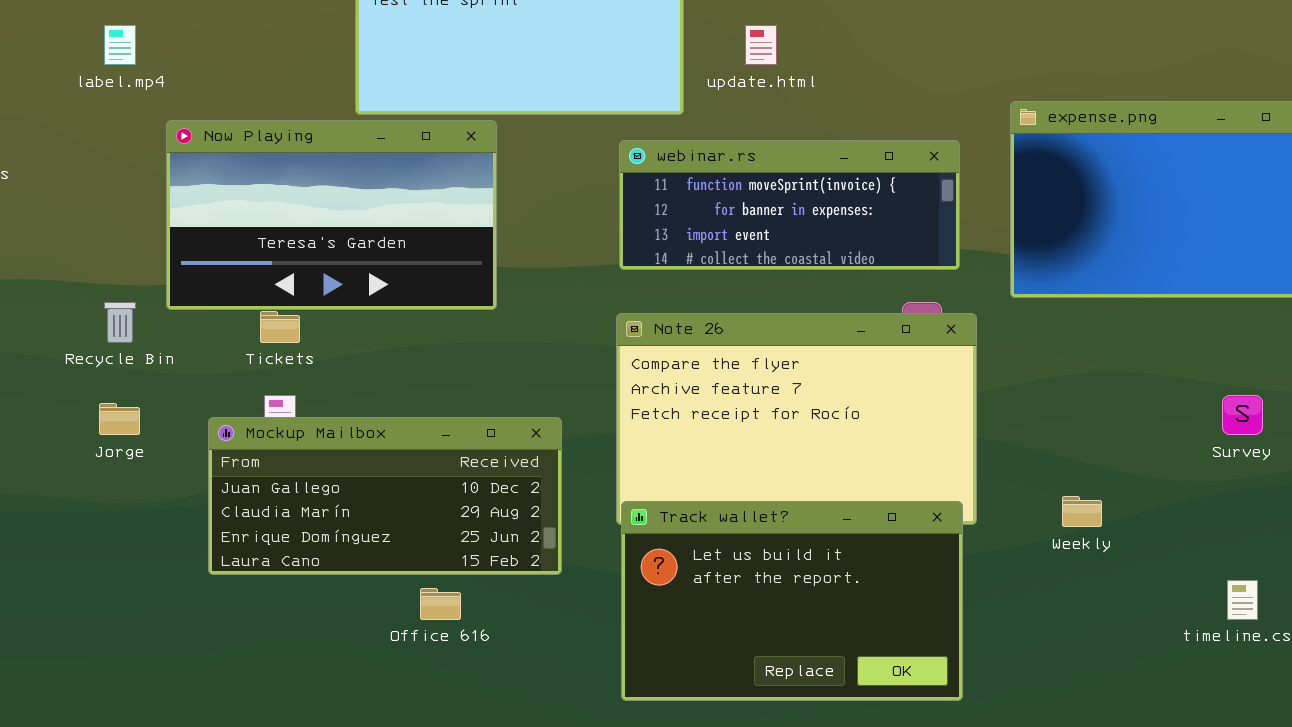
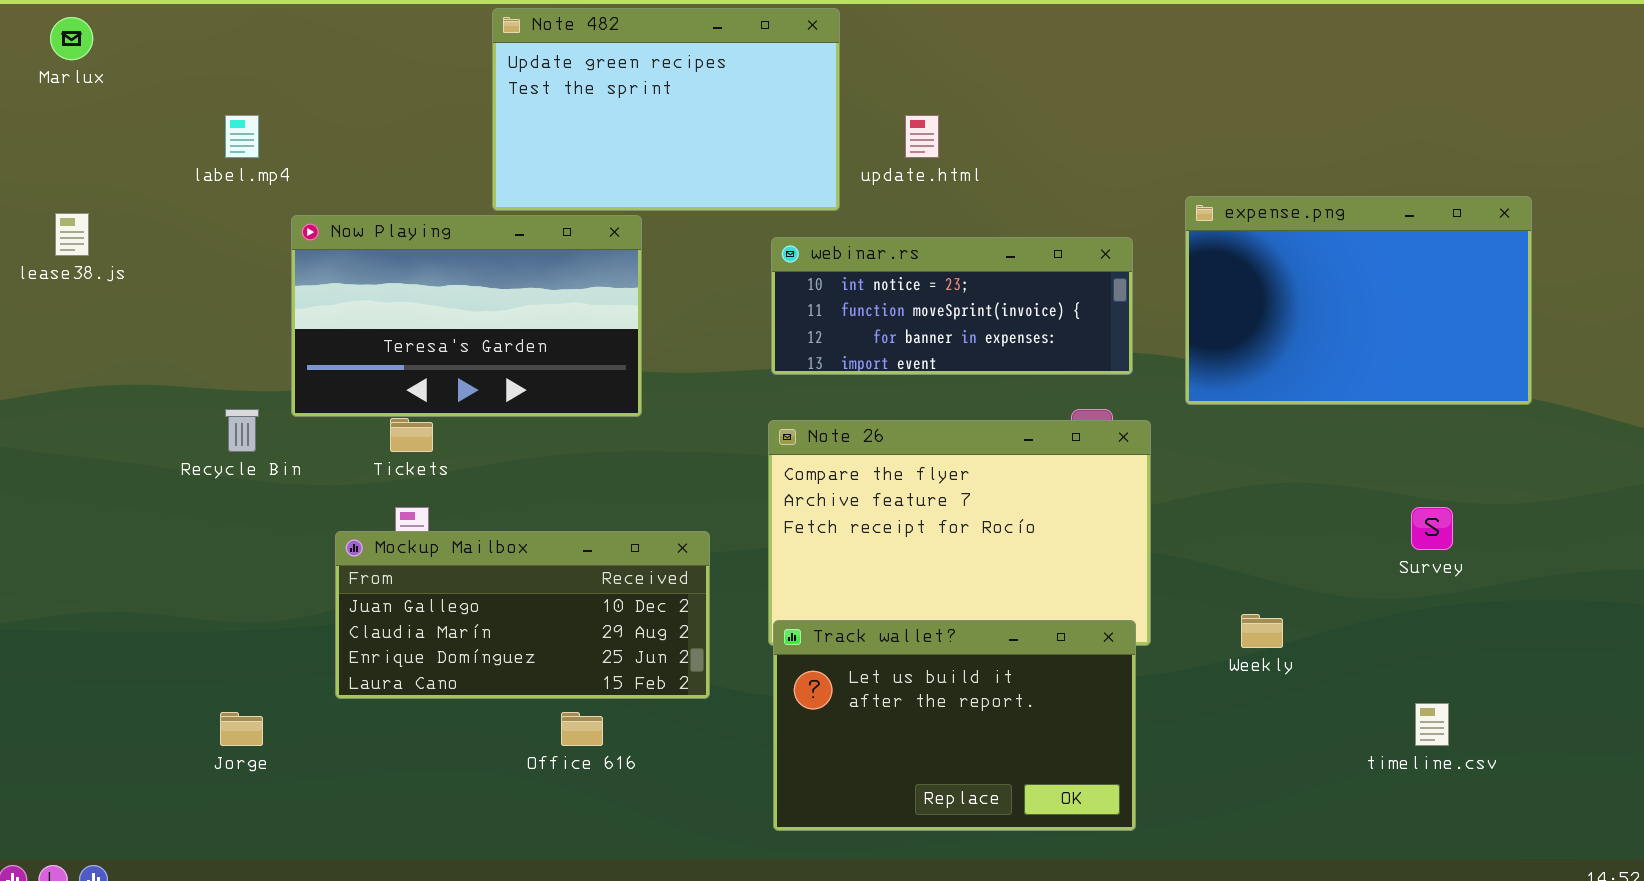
webinar.rs: [619,140,960,270] -> [771,237,1133,375], scrolled up 1 row
Jorge: [99,403,140,435] -> [220,712,263,746], moved

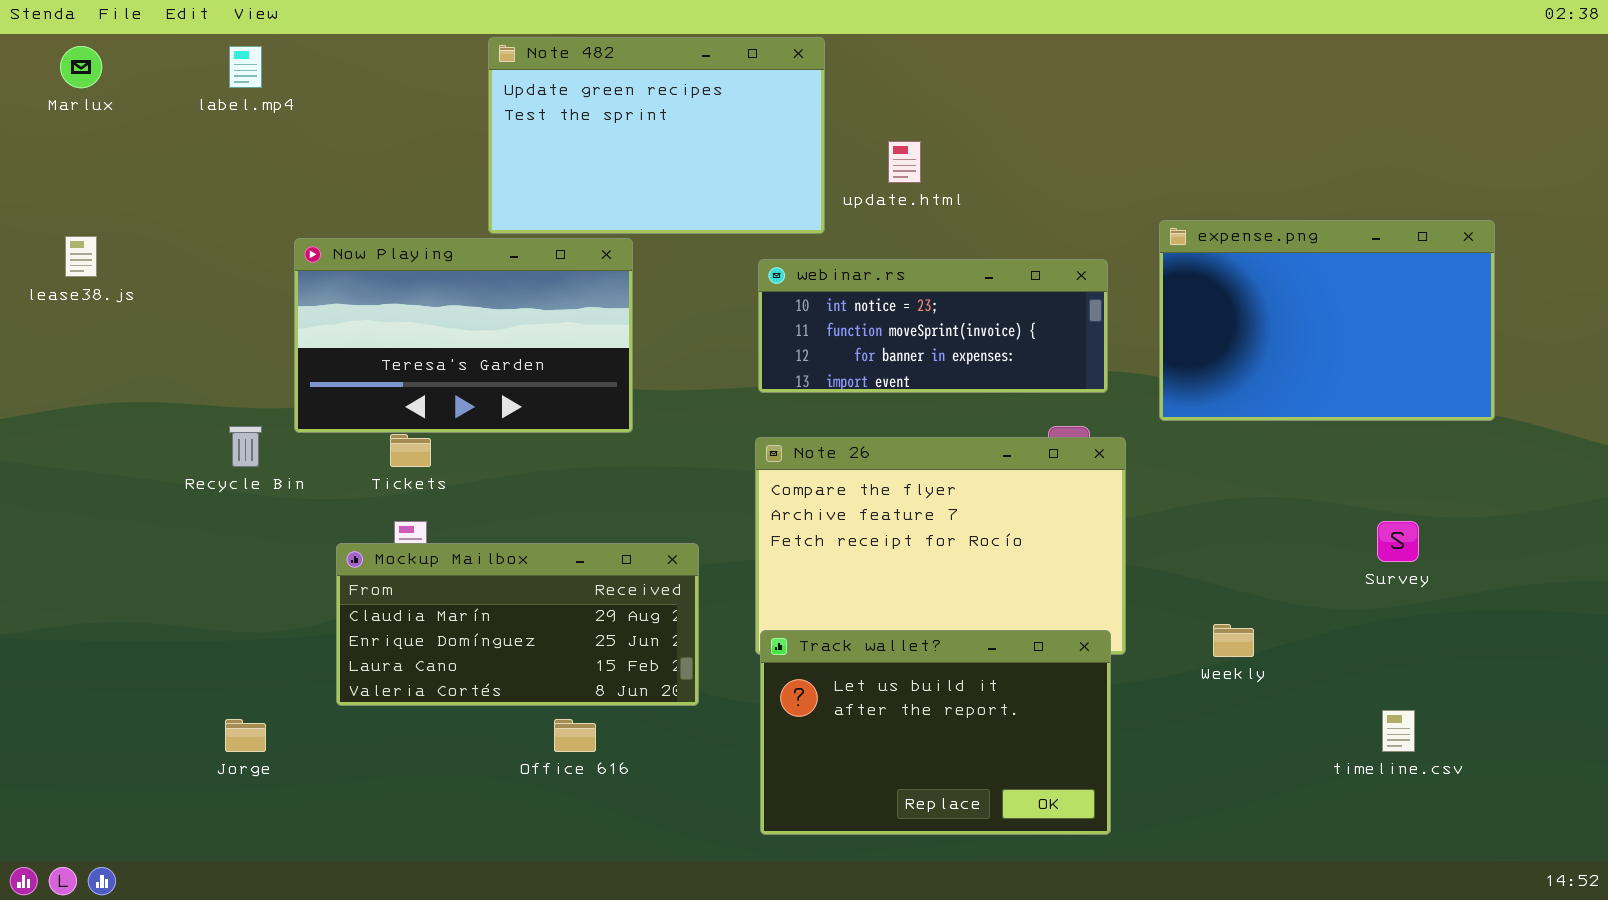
label.mp4: [225,115,259,158] -> [229,46,262,88], moved
Mockup Mailbox: [335,531,710,699] -> [336,543,699,706], scrolled down 1 row

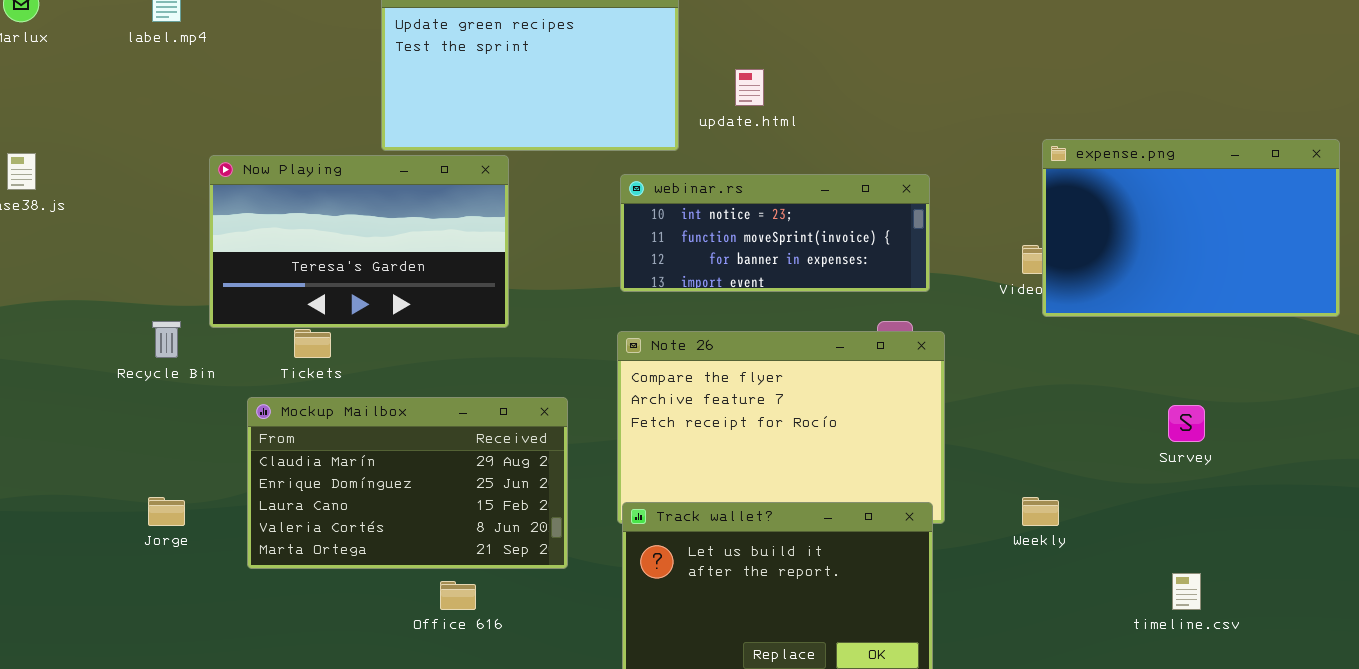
expense.png: [1159,220,1495,421] -> [1042,139,1340,317], moved
Mockup Mailbox: [336,543,699,706] -> [247,397,568,569], resized
Jorge: [225,719,266,752] -> [148,497,185,526], moved

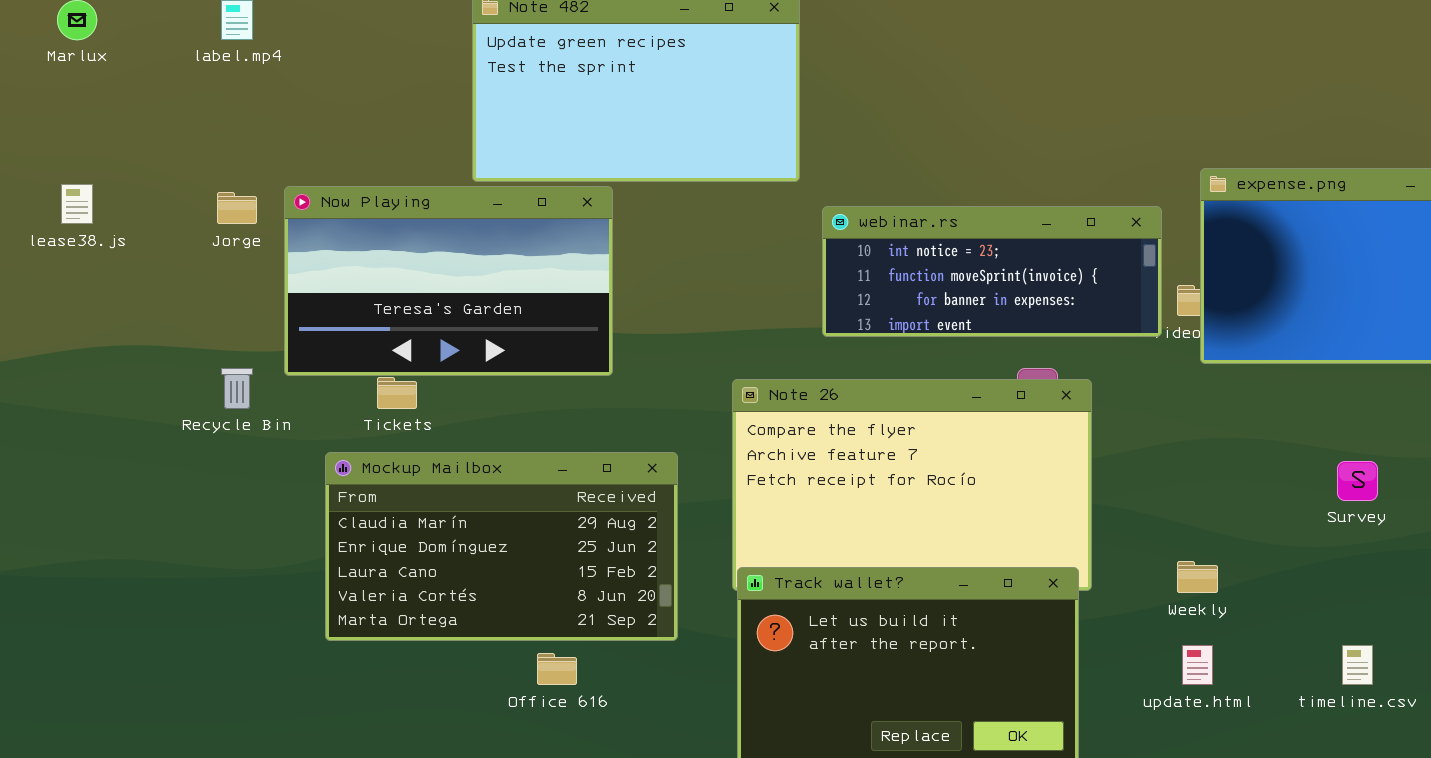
update.html: [735,69,764,106] -> [1182,645,1213,685], moved
webinar.rs: [620,174,930,292] -> [822,206,1162,337], moved
Jorge: [148,497,185,526] -> [217,192,257,224], moved

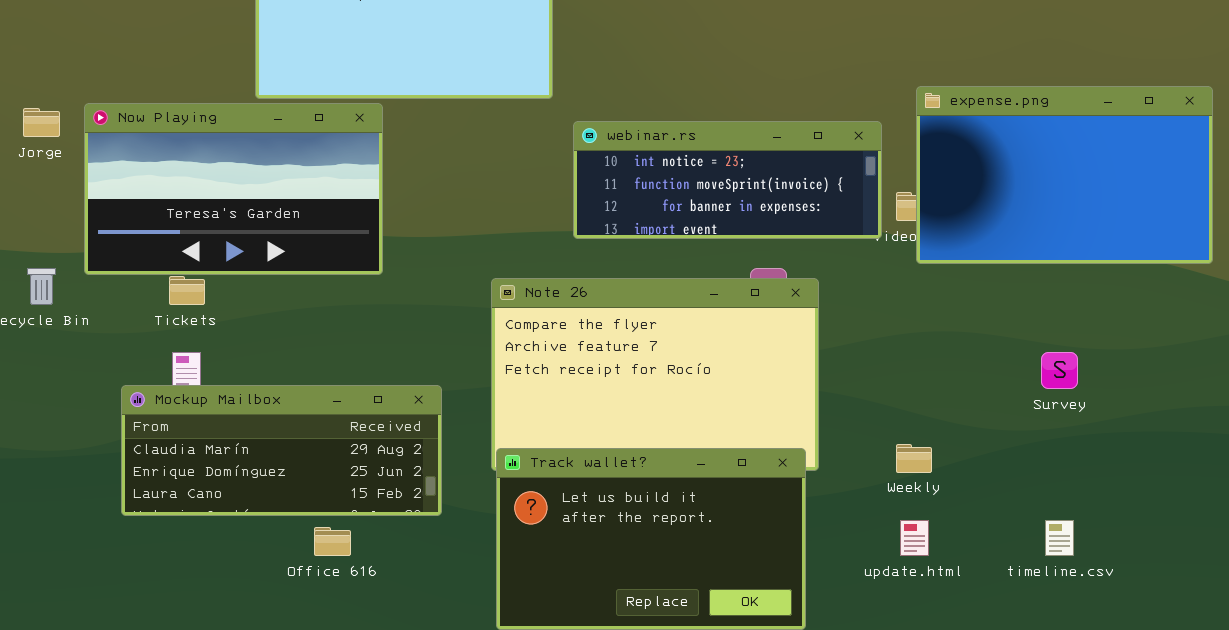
Mockup Mailbox: [325,452,678,641] -> [121,385,442,516], resized

